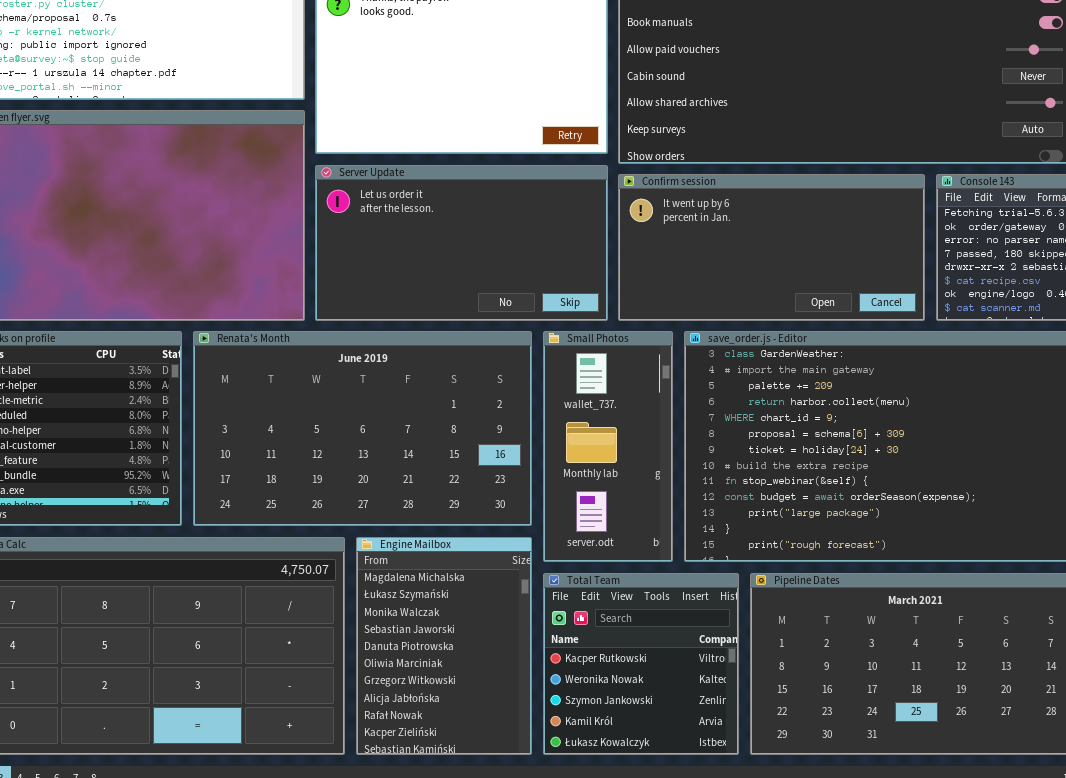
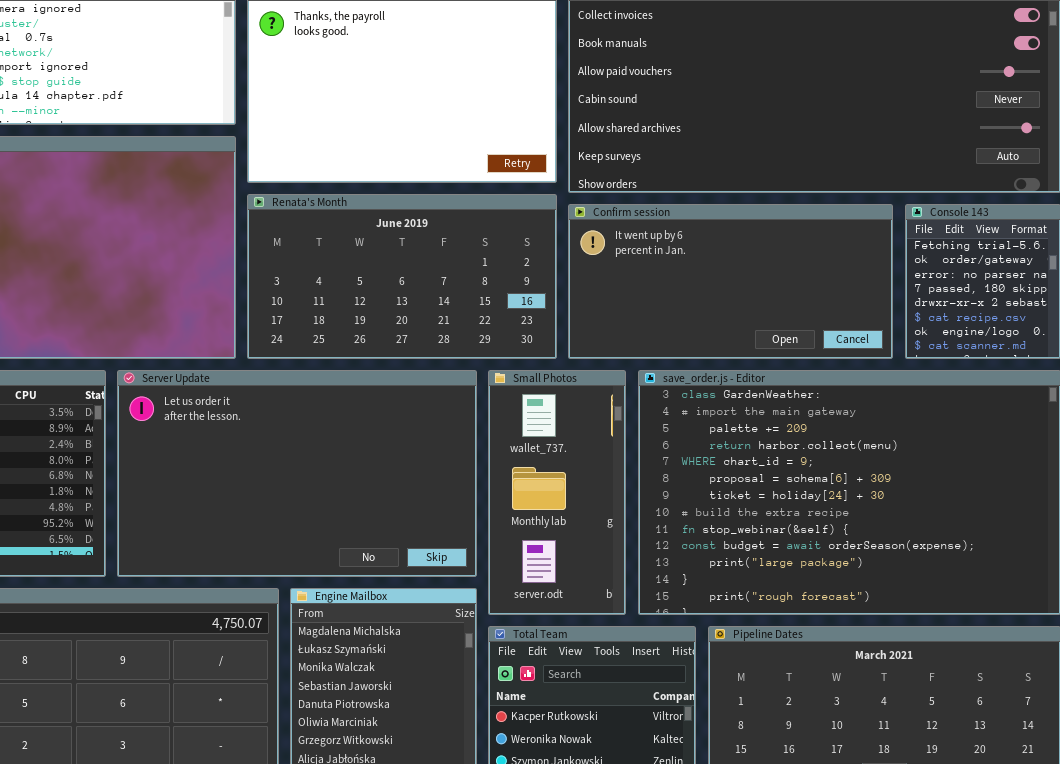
Server Update: [315,165,608,321] -> [117,370,477,577], moved, resized
Renata's Month: [193,331,532,526] -> [247,194,557,359], moved, resized

